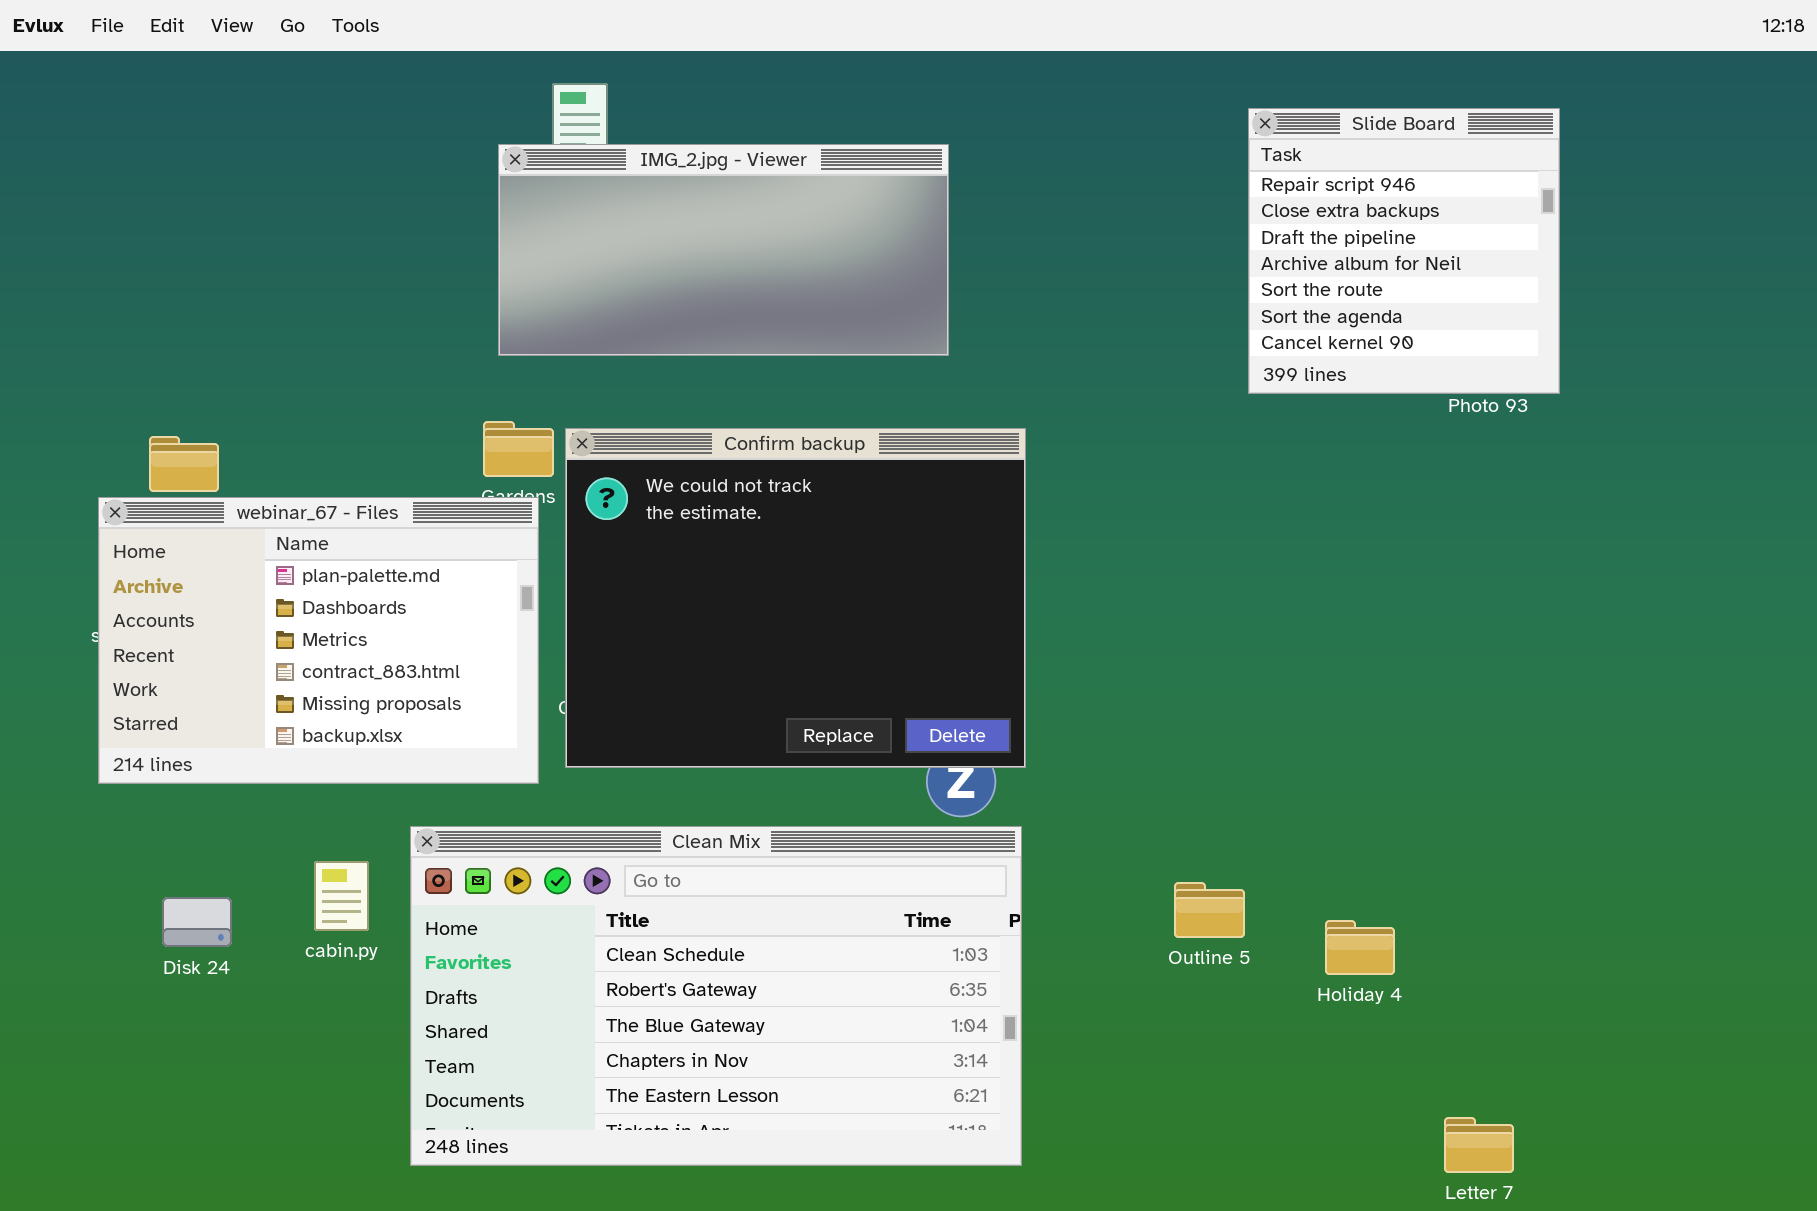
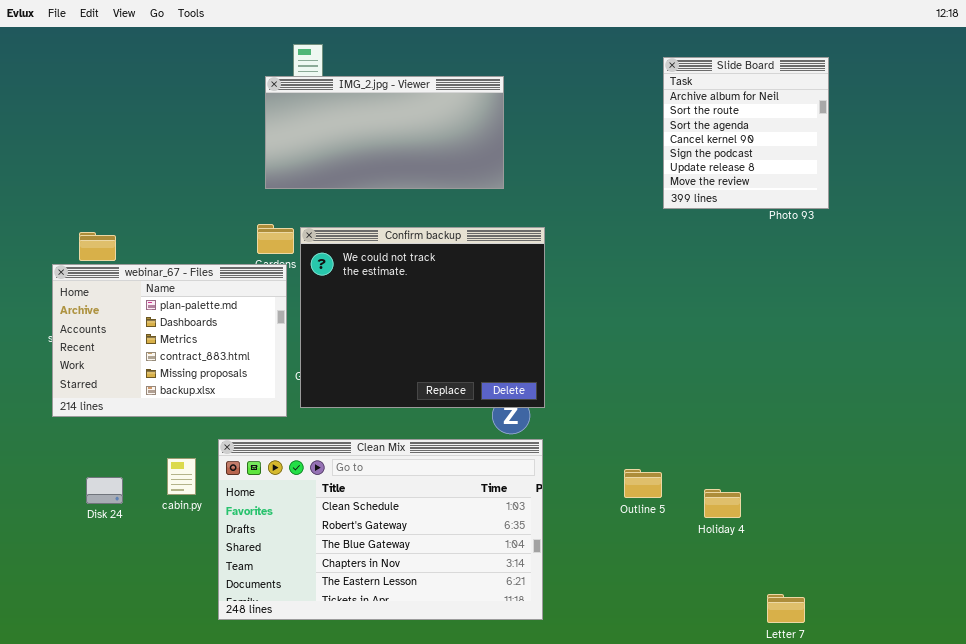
Slide Board: [1248,108,1560,394] -> [663,57,829,209], scrolled down 3 rows

